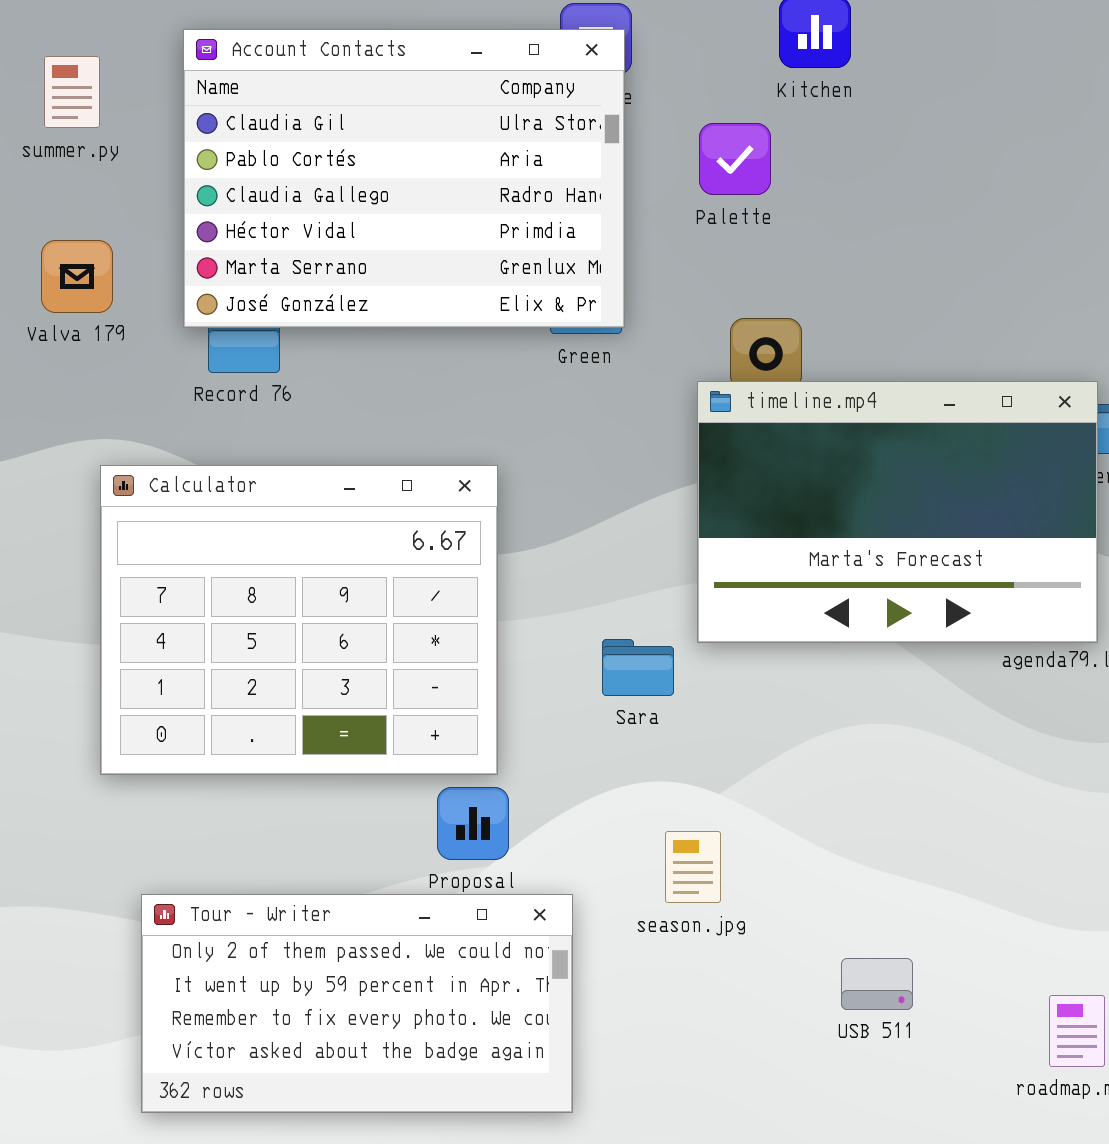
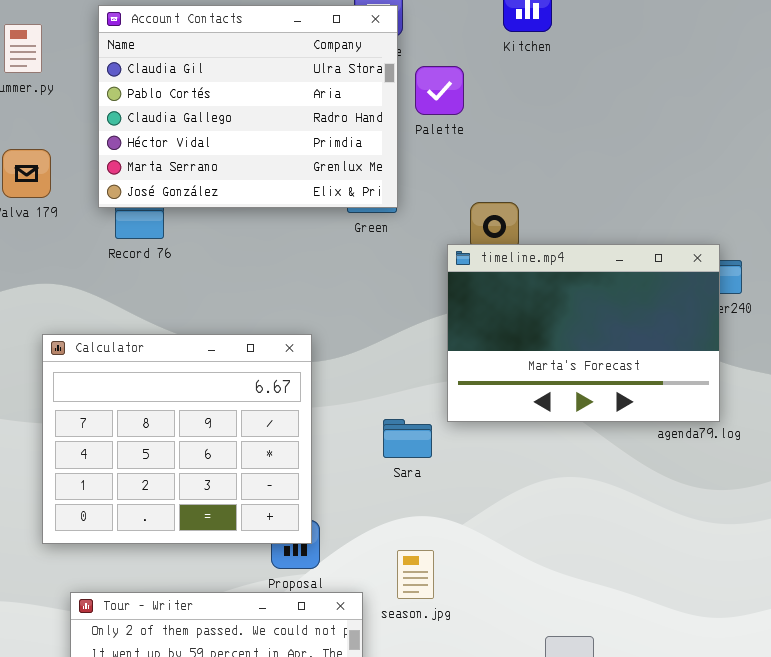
Palette: [699,123,771,195] -> [415,66,464,115], moved
Calculator: [100,465,498,775] -> [42,334,312,544], moved
season.jpg: [665,831,721,903] -> [397,550,434,599], moved

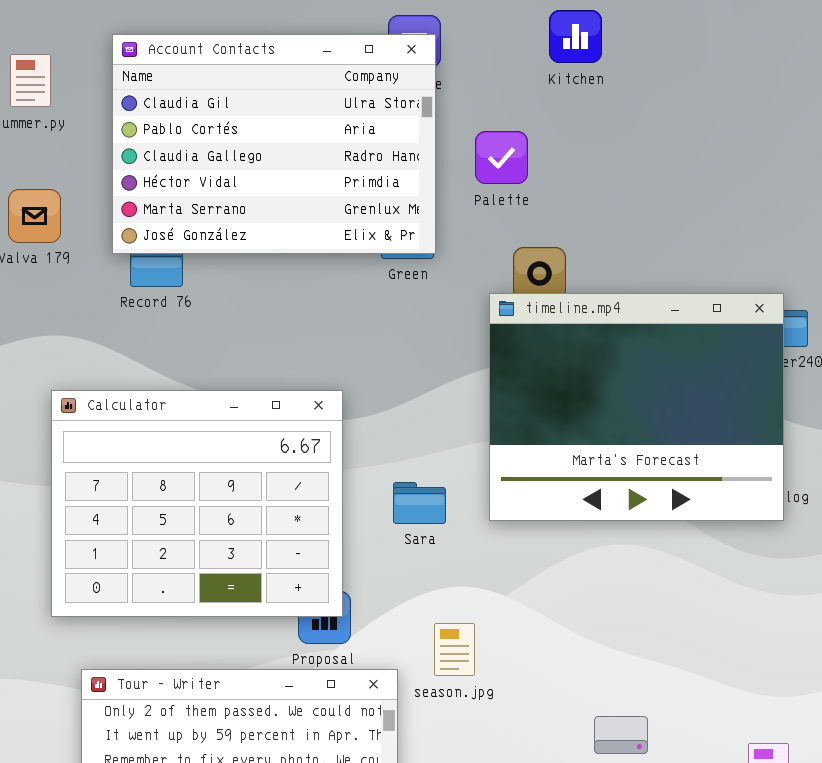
Palette: [415,66,464,115] -> [475,131,528,184], moved
timeline.mp4: [447,244,720,422] -> [489,293,784,521], resized
Sara: [383,419,432,458] -> [393,482,446,524], moved

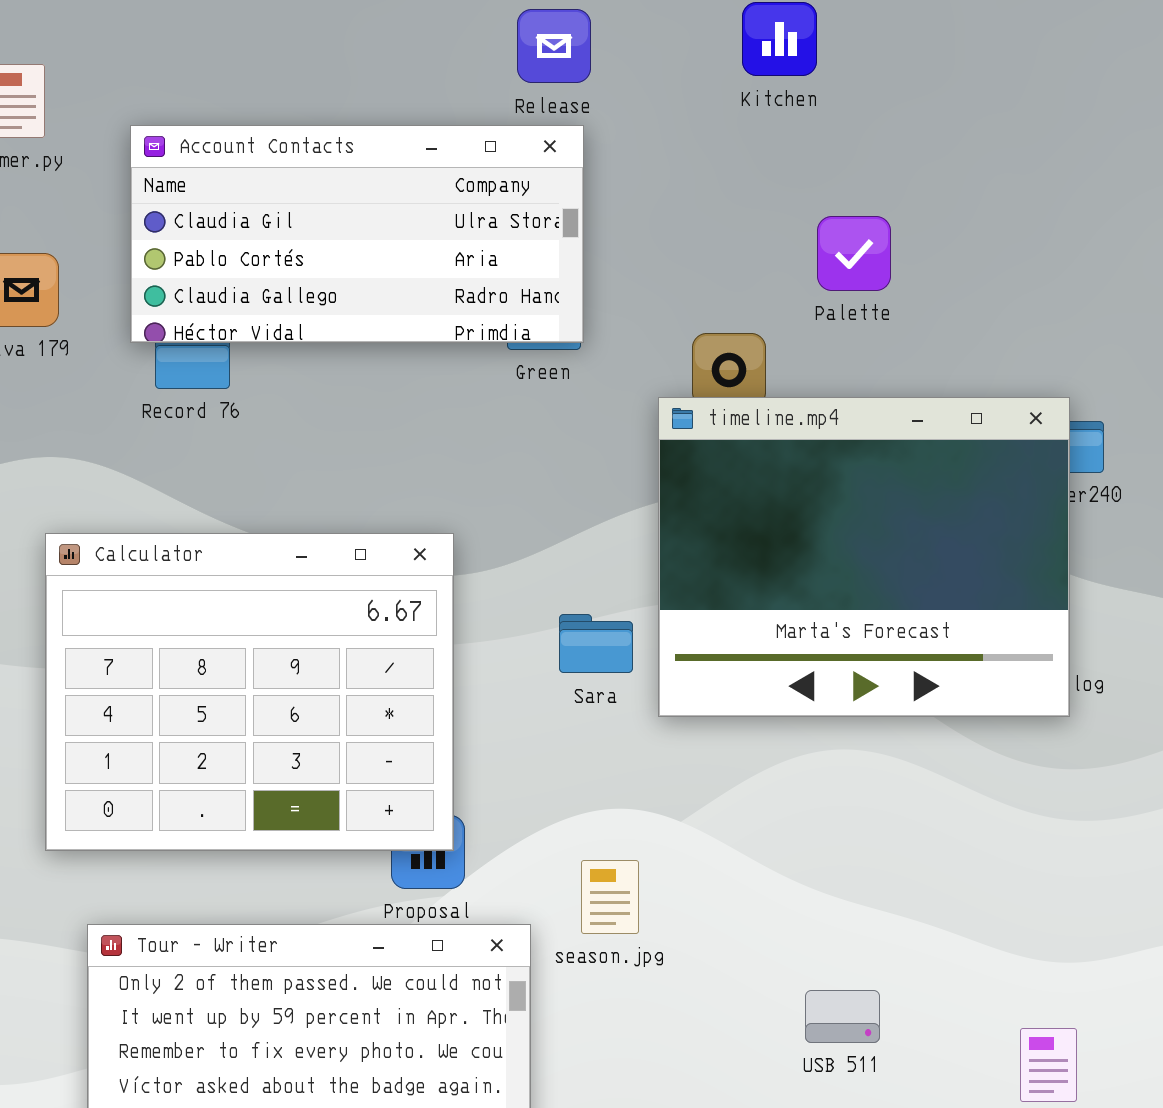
Account Contacts: [112,34,436,254] -> [130,125,584,343], resized
Palette: [475,131,528,184] -> [817,216,891,291], moved
Sara: [393,482,446,524] -> [559,614,633,673], moved

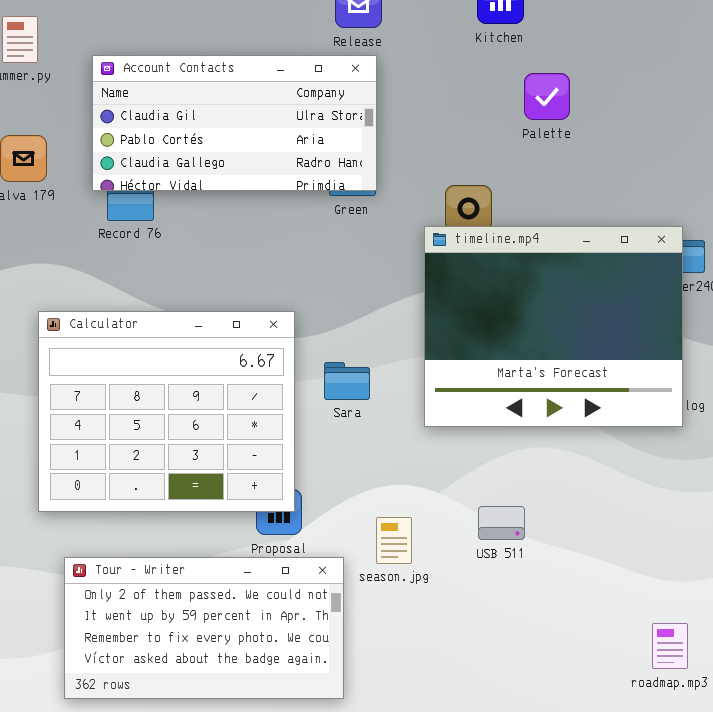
Palette: [817,216,891,291] -> [524,73,570,120], moved
Sara: [559,614,633,673] -> [324,362,370,400], moved
USB 511: [805,990,880,1043] -> [478,506,525,540], moved

